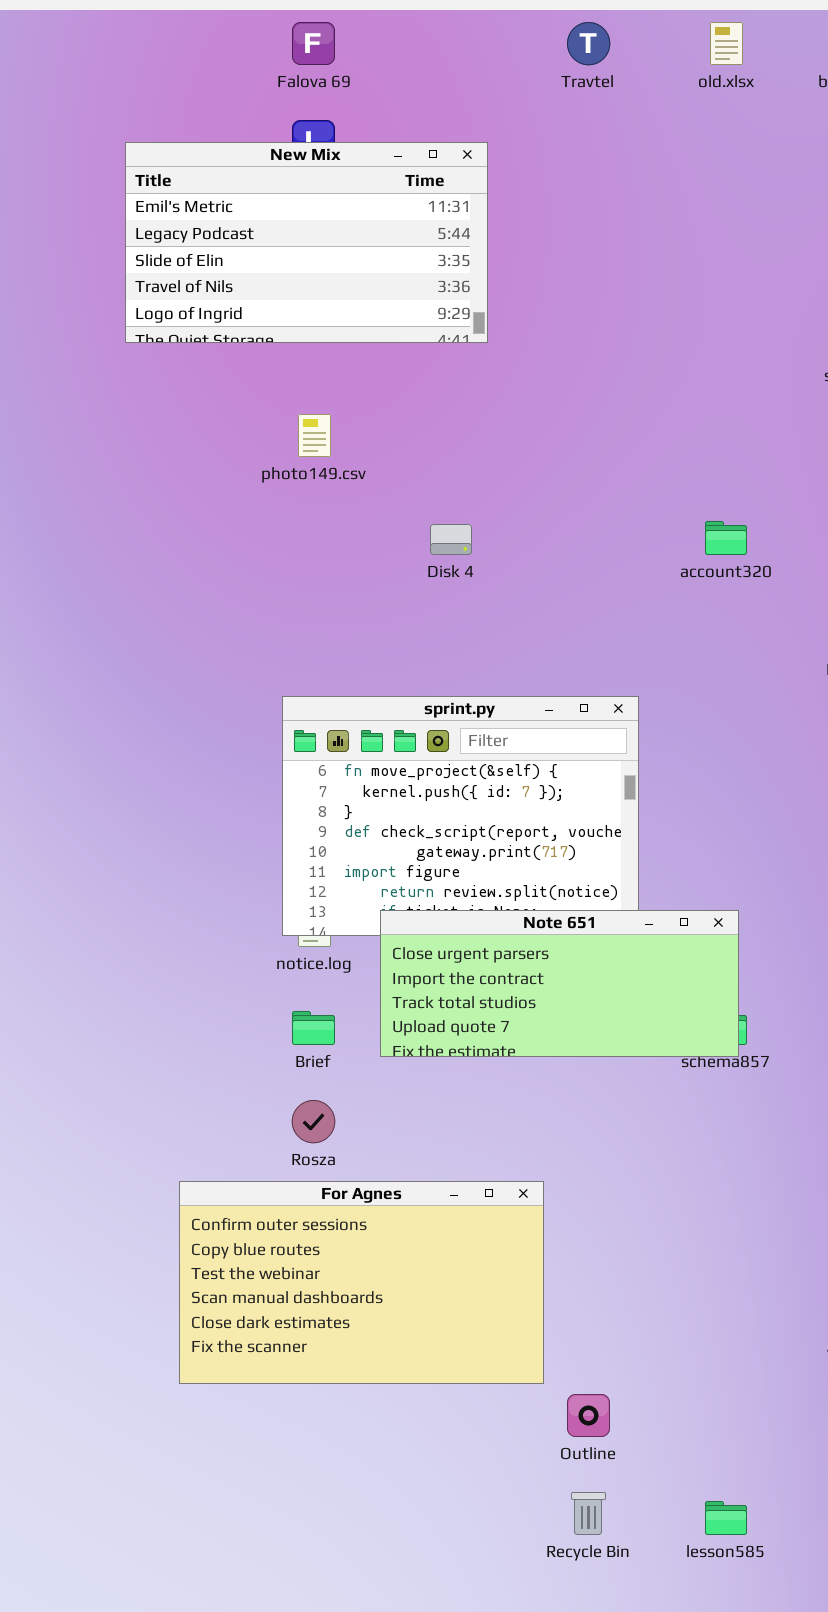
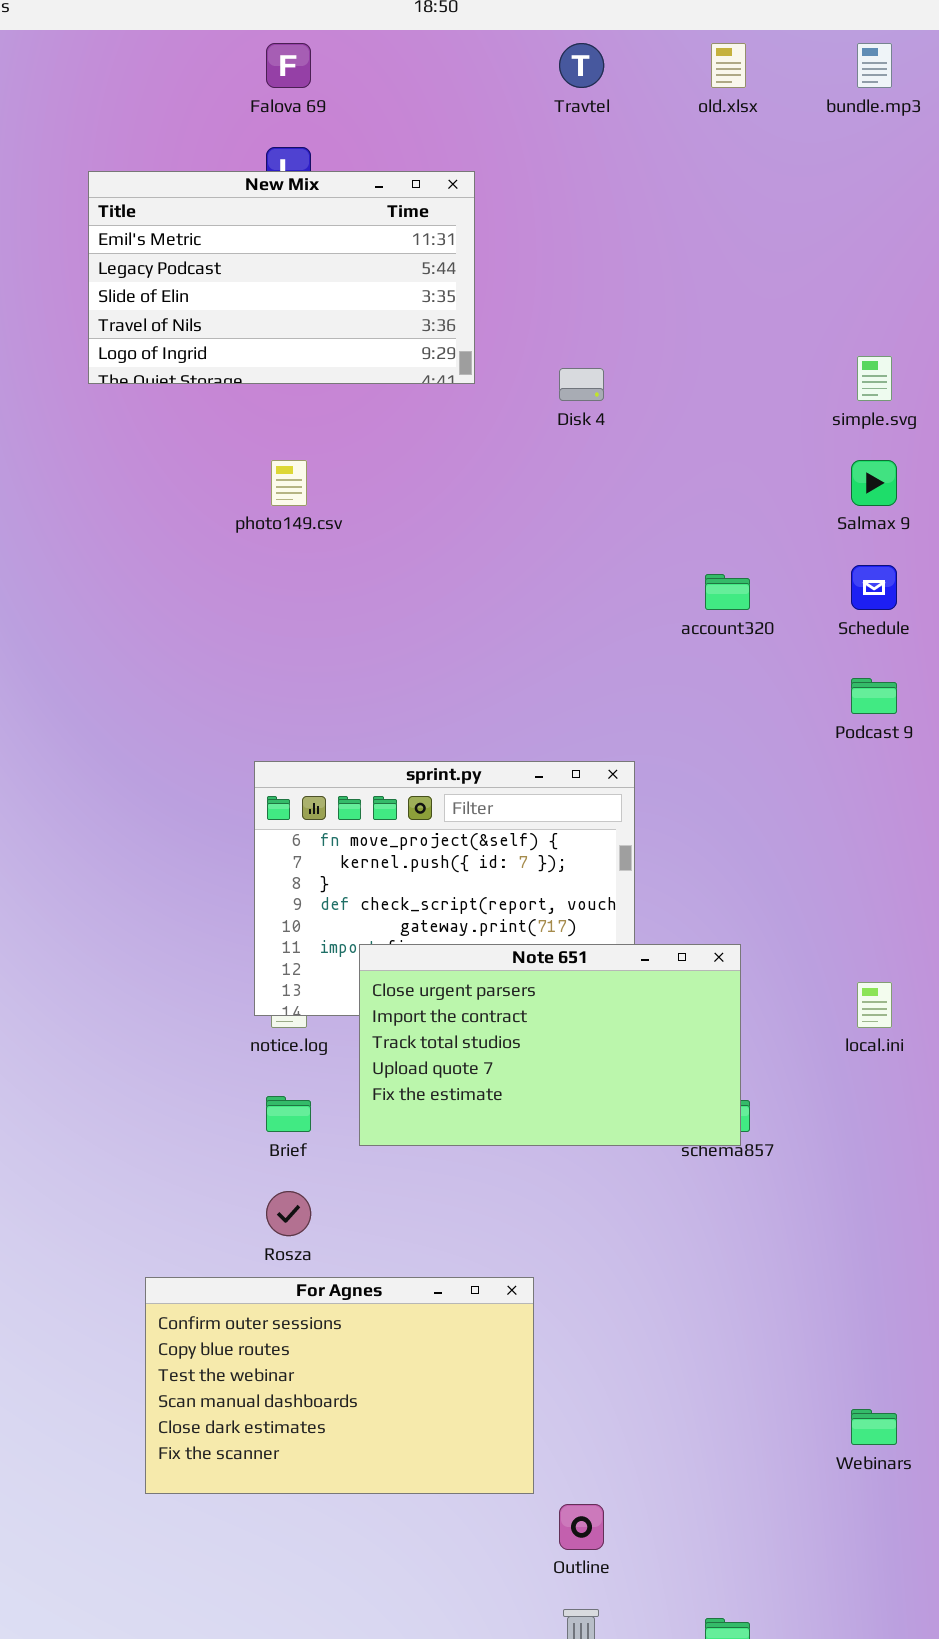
Disk 4: [430,524,472,555] -> [559,368,604,401], moved
Note 651: [380,910,739,1057] -> [359,944,741,1146], resized

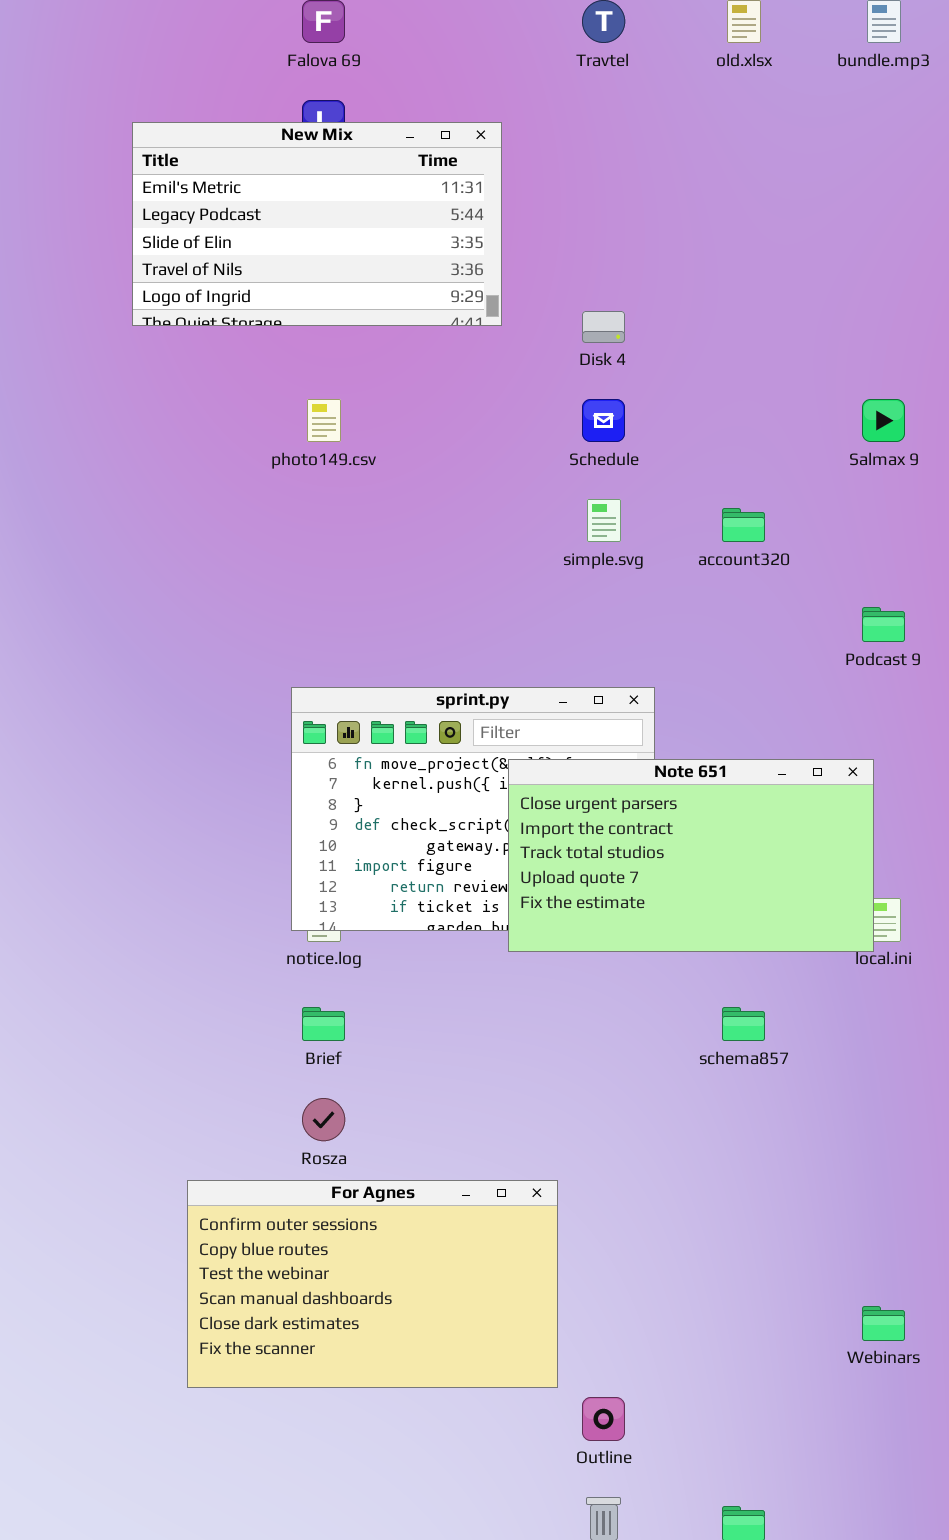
simple.svg: [857,356,892,401] -> [587,499,621,542], moved
Schedule: [851,565,897,610] -> [582,399,625,442], moved
Note 651: [359,944,741,1146] -> [508,759,874,952], moved

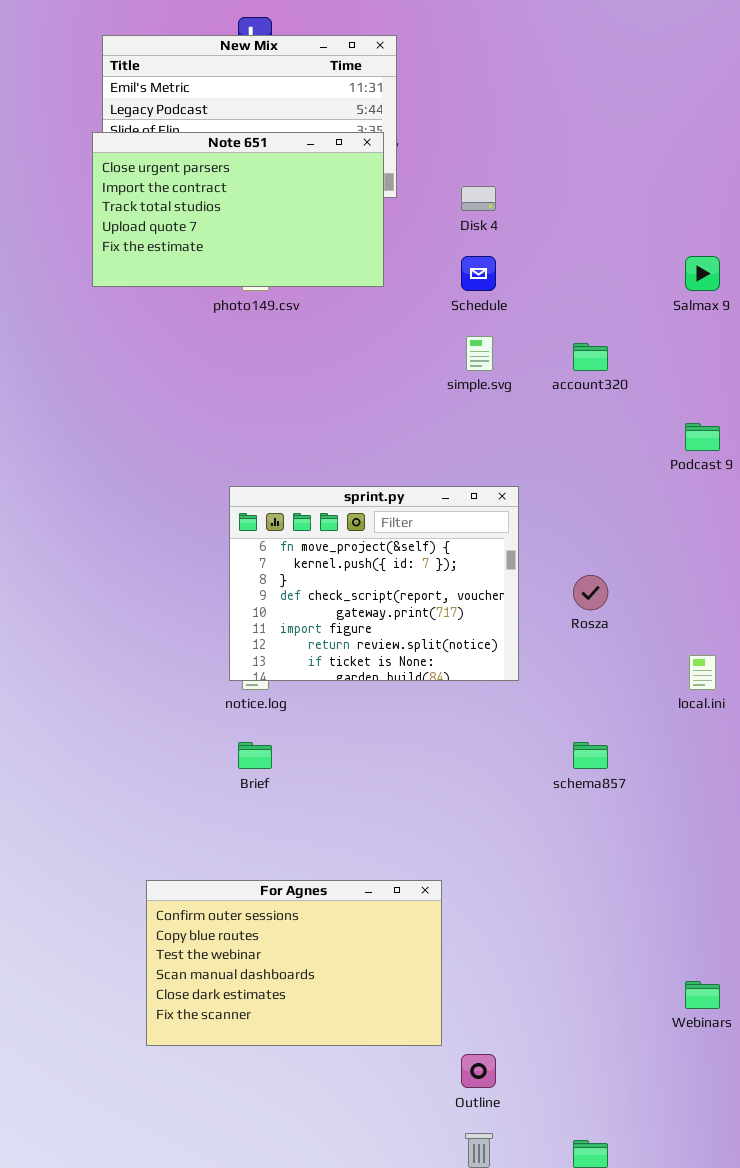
Note 651: [508,759,874,952] -> [92,132,384,287], moved
Rosza: [302,1098,345,1141] -> [573,575,608,610], moved

